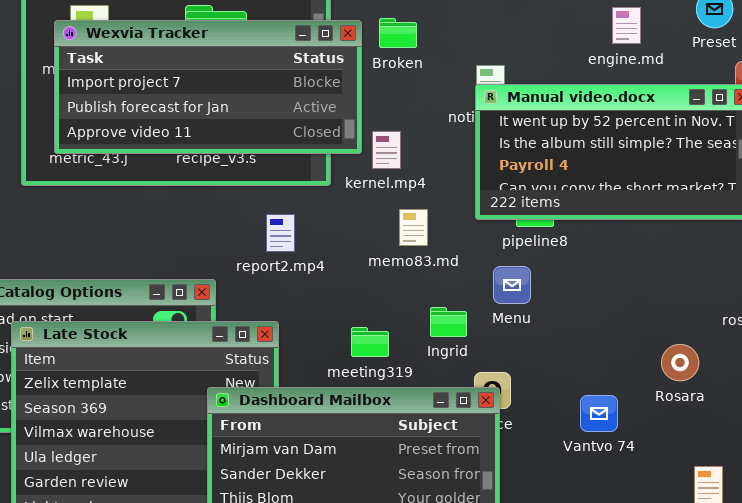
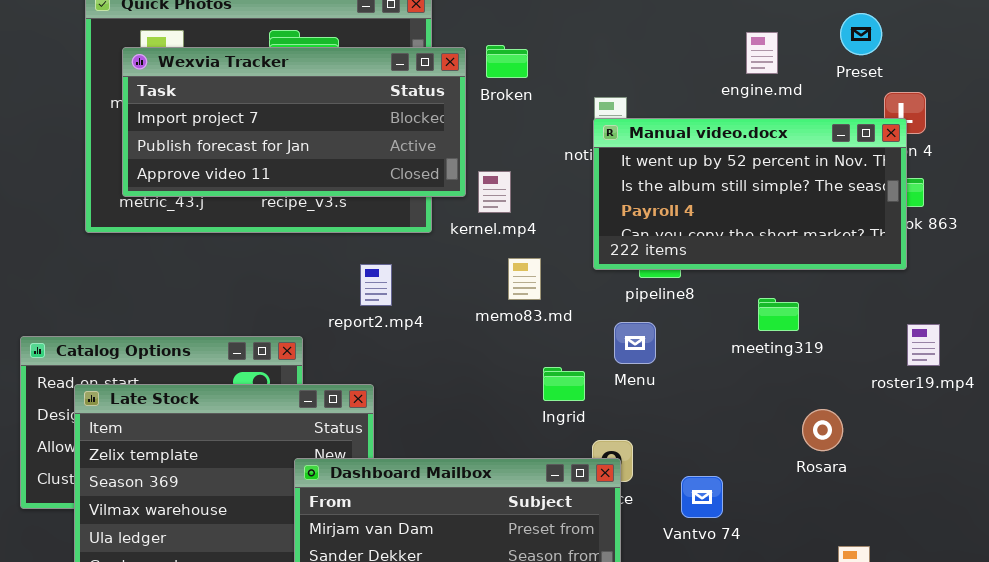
meeting319: [351,327,389,357] -> [758,298,799,331], moved
Vantvo 74: [580,395,618,432] -> [681,476,723,518], moved

